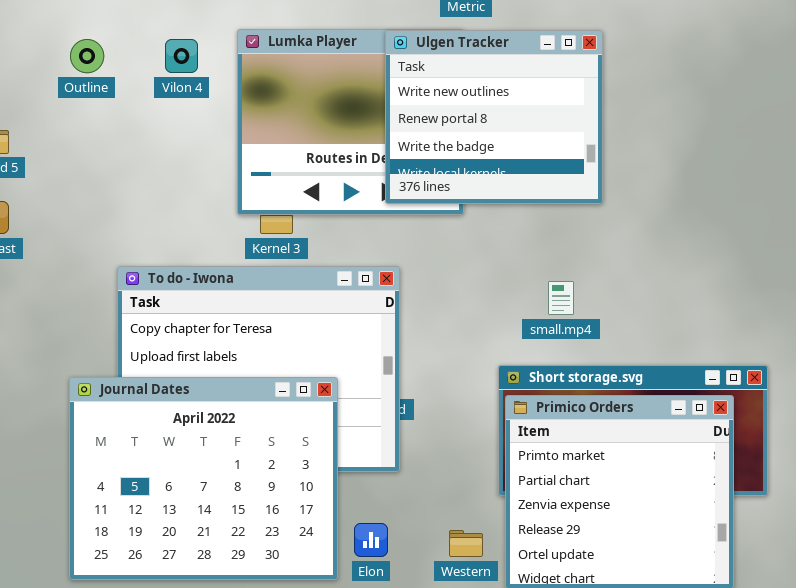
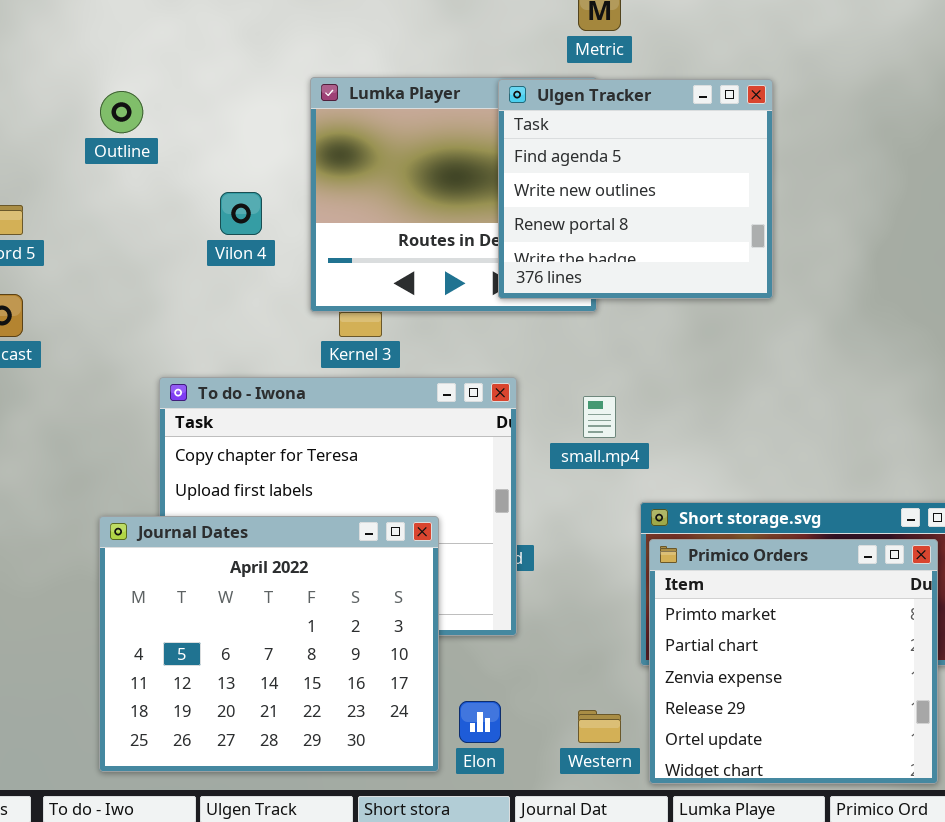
Ulgen Tracker: [385,30,603,204] -> [498,79,773,299], scrolled up 1 row
Vilon 4: [165,39,198,73] -> [220,192,262,235], moved
small.mp4: [548,281,574,315] -> [583,396,616,438], moved

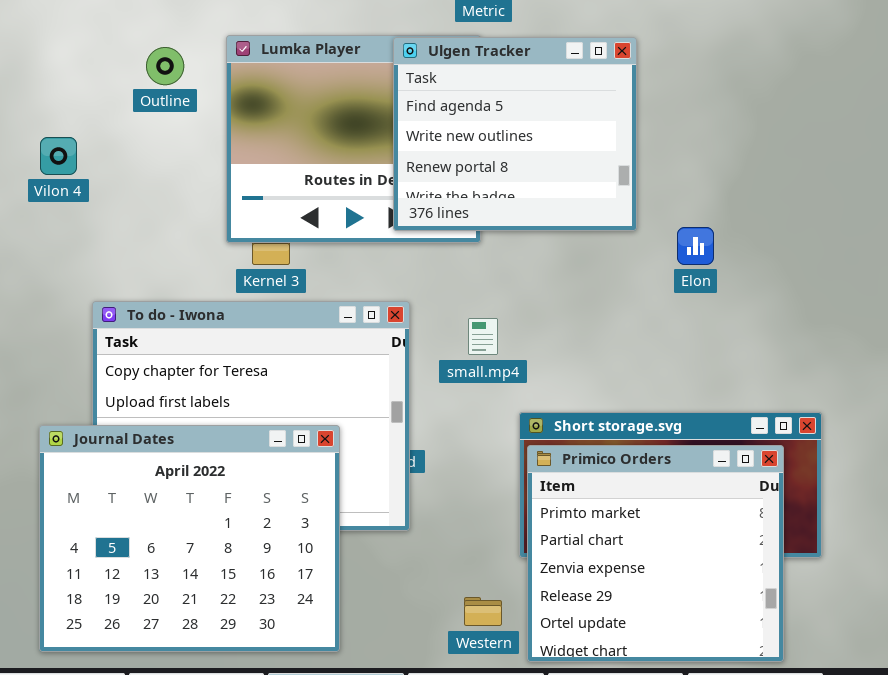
Outline: [100,91,143,133] -> [146,47,184,85], moved
Vilon 4: [220,192,262,235] -> [40,137,77,175], moved
Elon: [459,701,501,743] -> [677,227,714,265], moved

